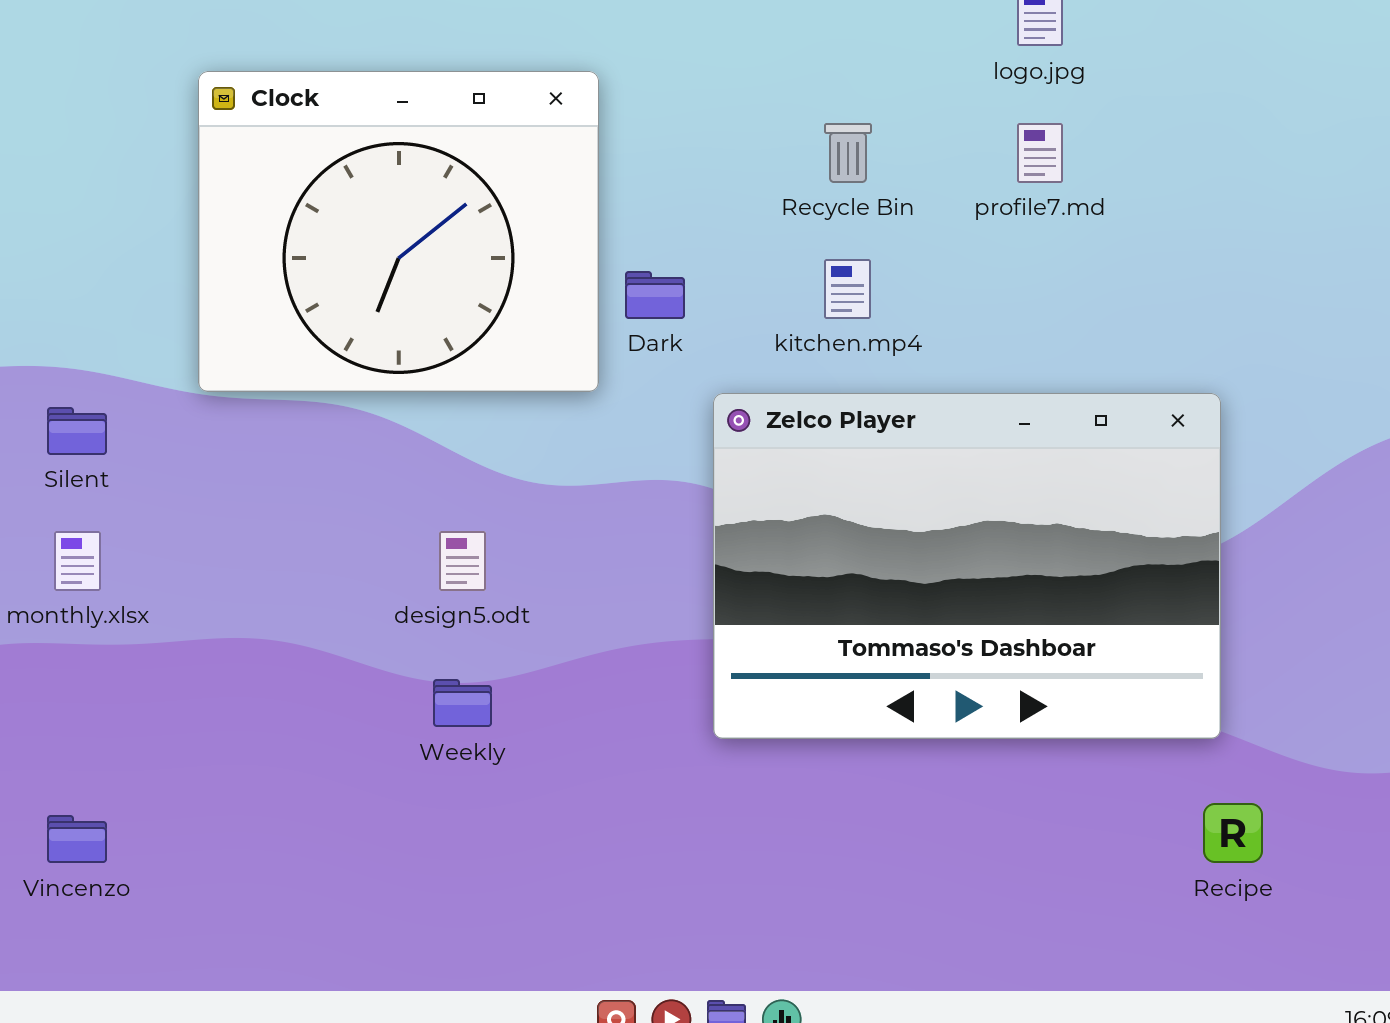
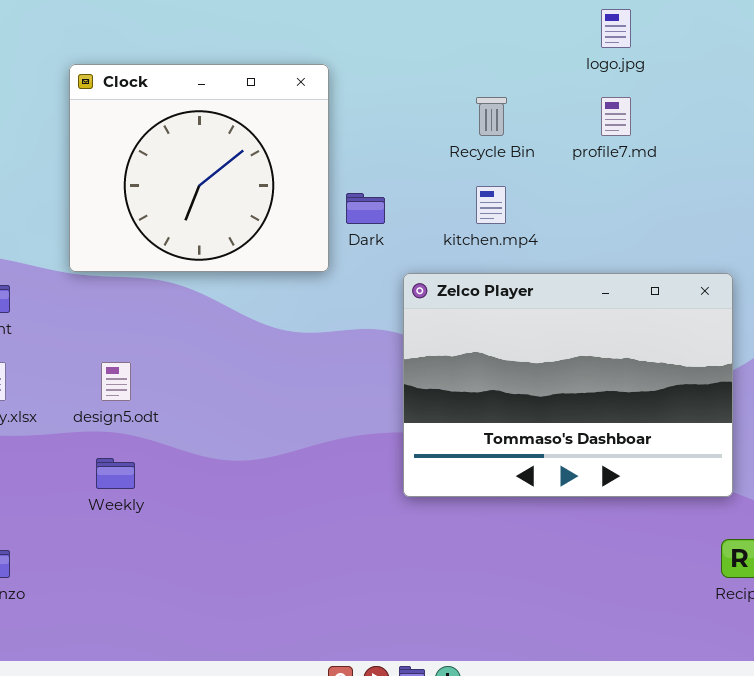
design5.odt: [439,531,486,591] -> [101,362,131,401], moved
Weekly: [433,679,492,727] -> [96,458,135,489], moved

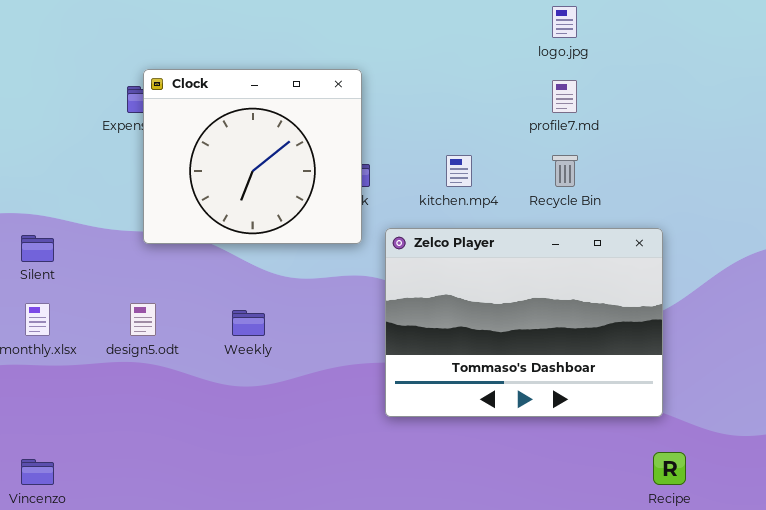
Clock: [69,64,329,272] -> [143,69,362,244], moved
Recycle Bin: [476,97,507,136] -> [552,155,578,187], moved
Weekly: [96,458,135,489] -> [232,310,265,336], moved

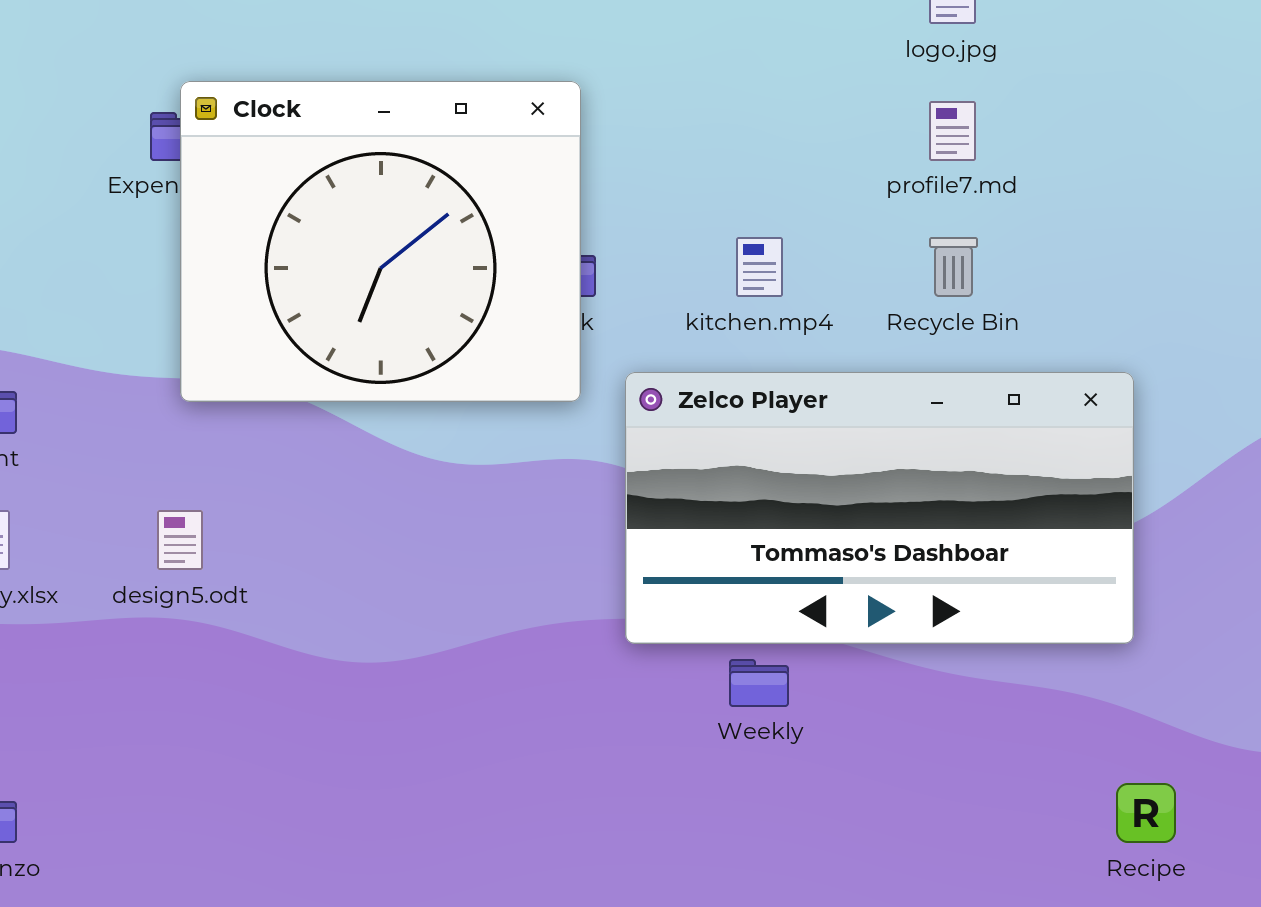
Zelco Player: [385,228,663,417] -> [625,372,1134,644], resized
Weekly: [232,310,265,336] -> [729,659,789,707], moved

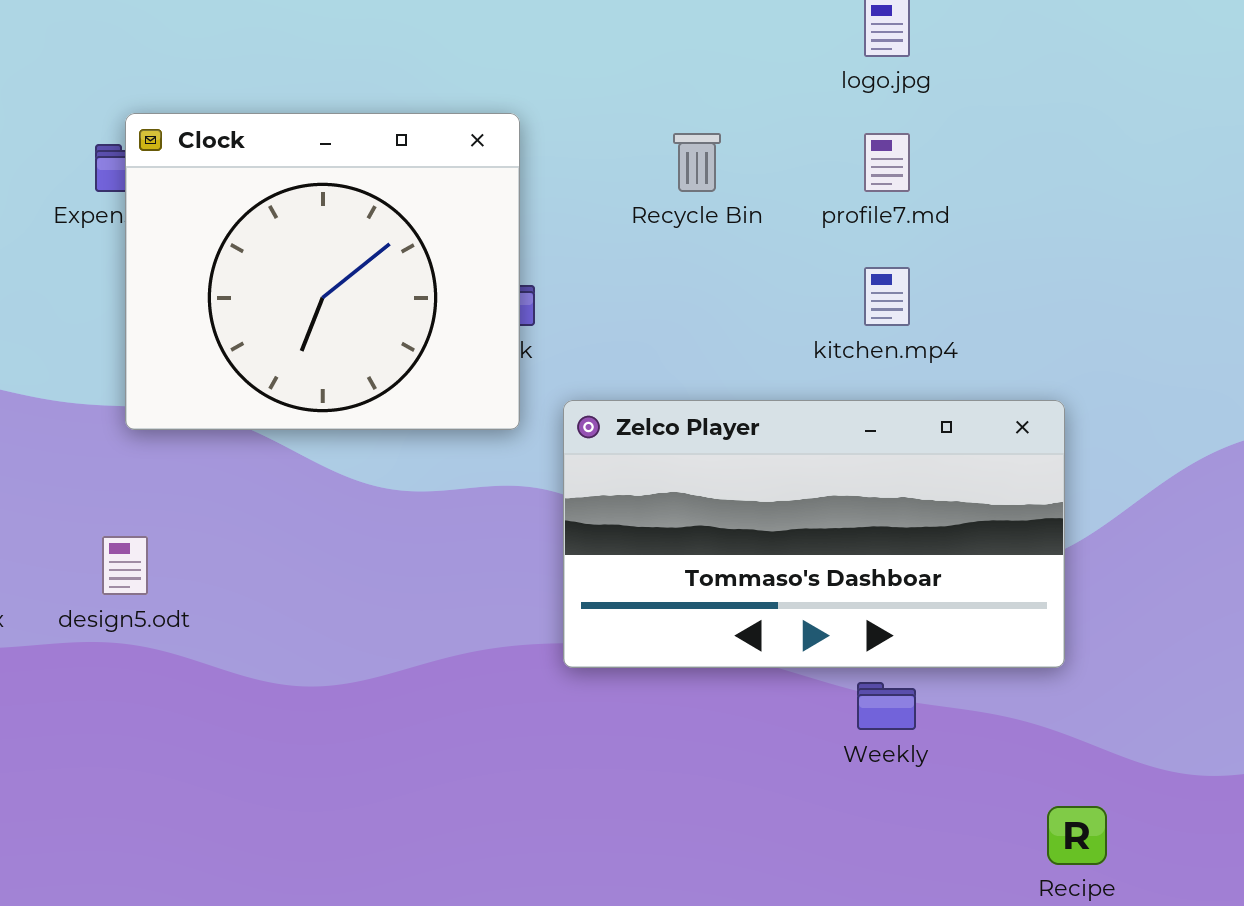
kitchen.mp4: [736,237,783,297] -> [864,267,910,326], moved
Recycle Bin: [929,237,978,297] -> [673,133,721,192], moved
Weekly: [729,659,789,707] -> [857,682,916,730], moved

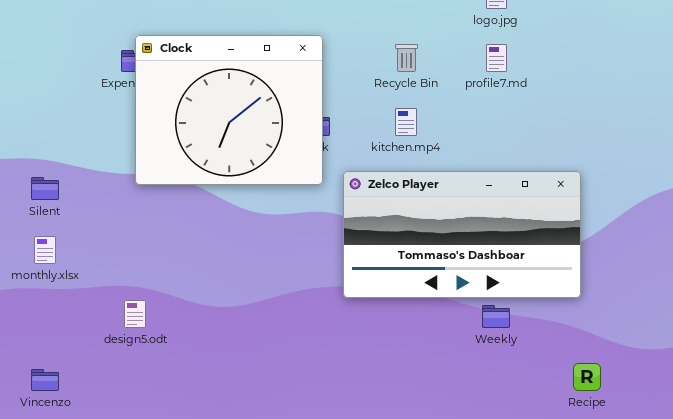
kitchen.mp4: [864,267,910,326] -> [395,108,417,136], moved
design5.odt: [102,536,148,595] -> [124,300,146,328], moved

